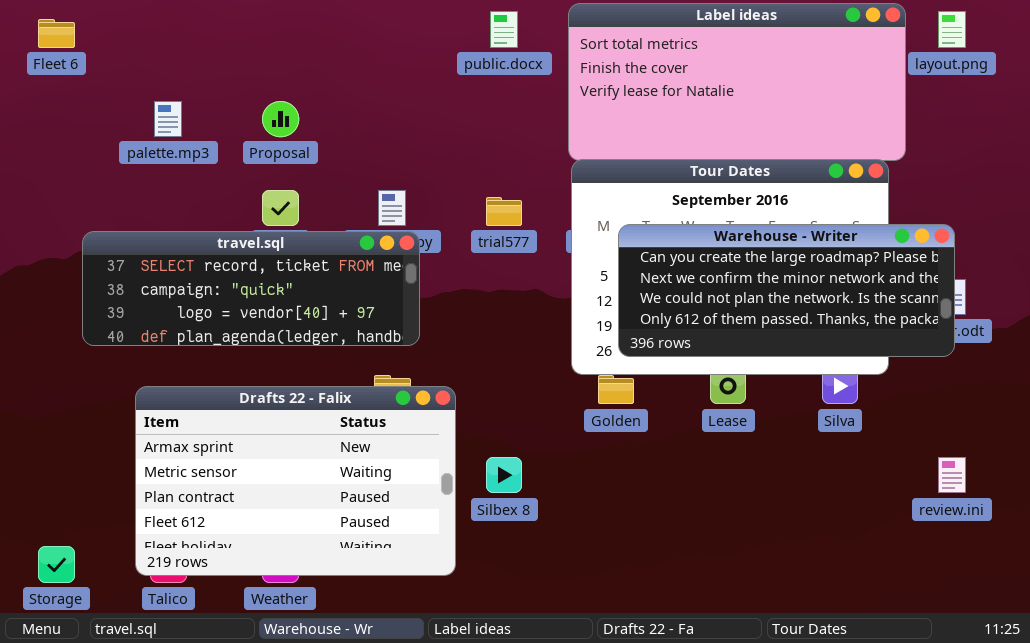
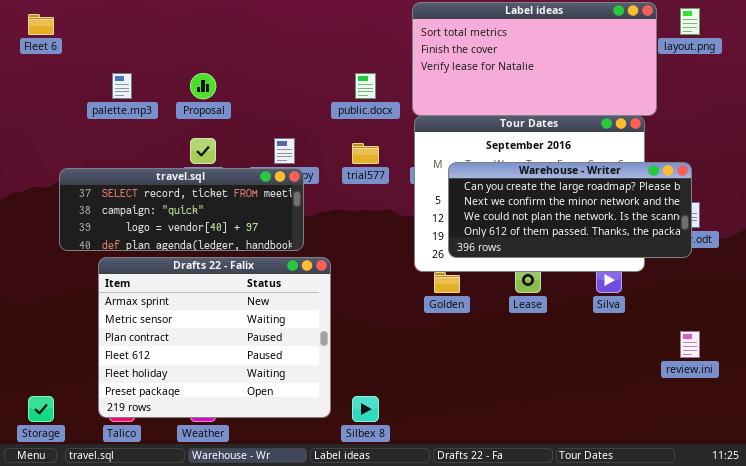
public.docx: [490,11,518,48] -> [355,73,376,99], moved
Drafts 22 - Falix: [135,386,456,576] -> [98,257,331,418], resized
Silbex 8: [486,457,522,493] -> [352,396,379,422], moved

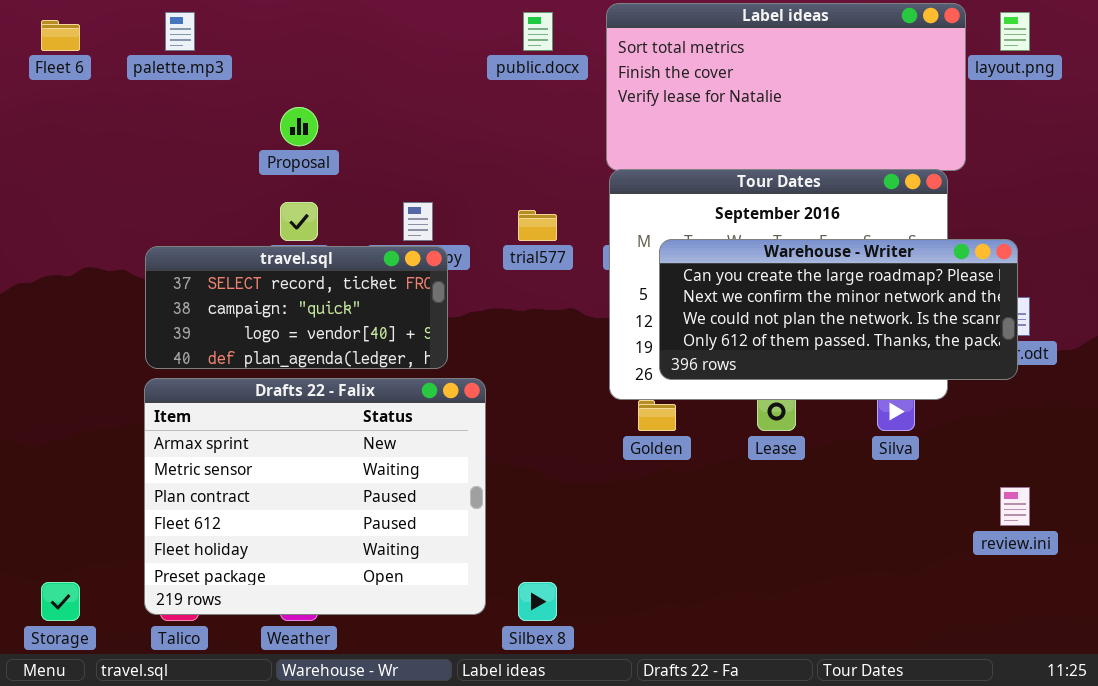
palette.mp3: [112,73,132,99] -> [165,12,195,51], moved
public.docx: [355,73,376,99] -> [523,12,553,51], moved
travel.sql: [59,168,304,251] -> [145,246,448,369], resized

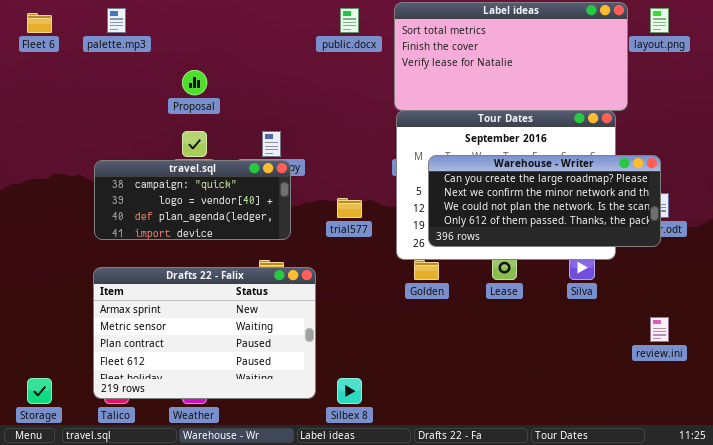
trial577: [518,210,557,241] -> [337,198,362,218], moved
travel.sql: [145,246,448,369] -> [94,160,291,240], scrolled down 1 row
Drafts 22 - Falix: [144,378,486,615] -> [93,267,316,399], resized

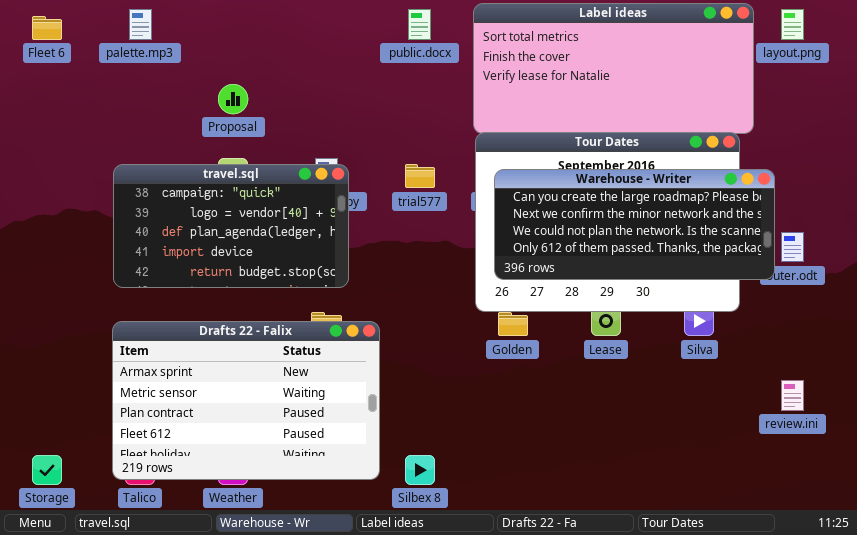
Warehouse - Writer: [428,155,661,247] -> [494,169,775,280], moved
travel.sql: [94,160,291,240] -> [113,164,349,288], resized
trial577: [337,198,362,218] -> [405,164,435,188], moved

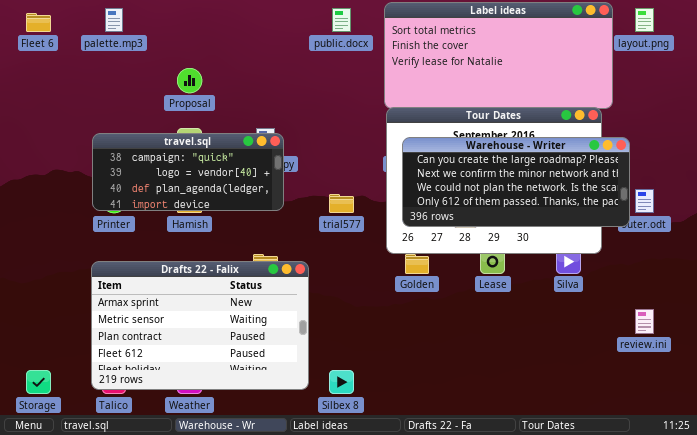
travel.sql: [113,164,349,288] -> [92,133,284,211], resized
trial577: [405,164,435,188] -> [329,194,354,213], moved

